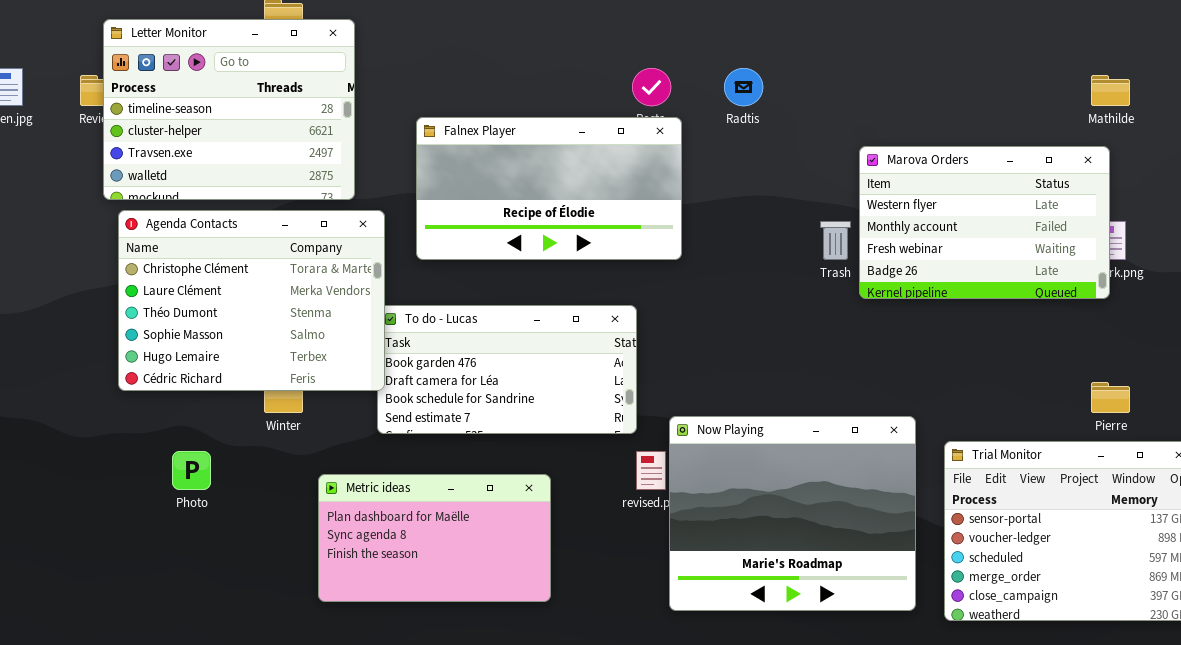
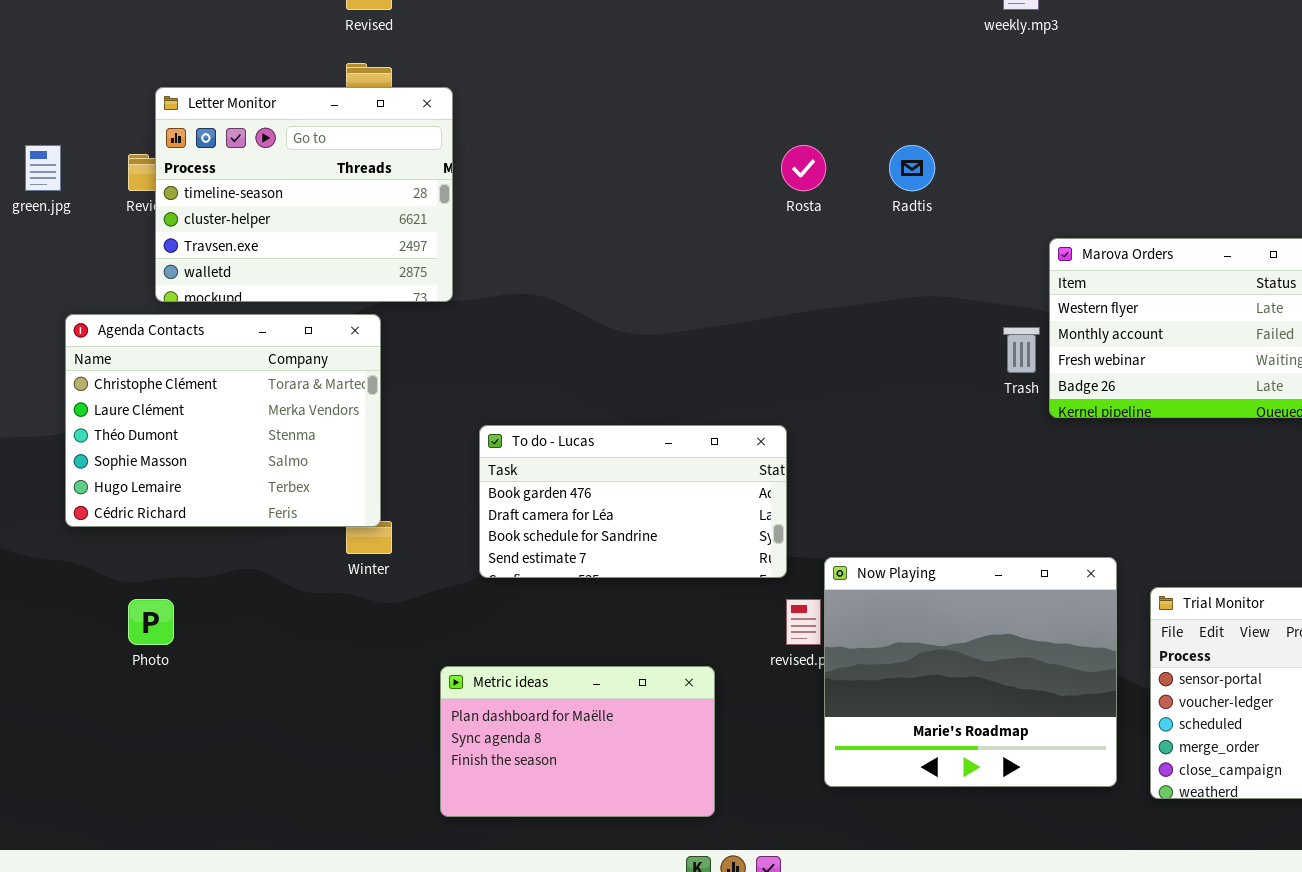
Falnex Player: [416,117,682,260] -> none, closed
Agenda Contacts: [118,210,385,391] -> [65,314,381,527], moved
Photo: [172,451,211,490] -> [128,599,174,645], moved
Metric ideas: [318,474,551,602] -> [440,666,715,817], moved

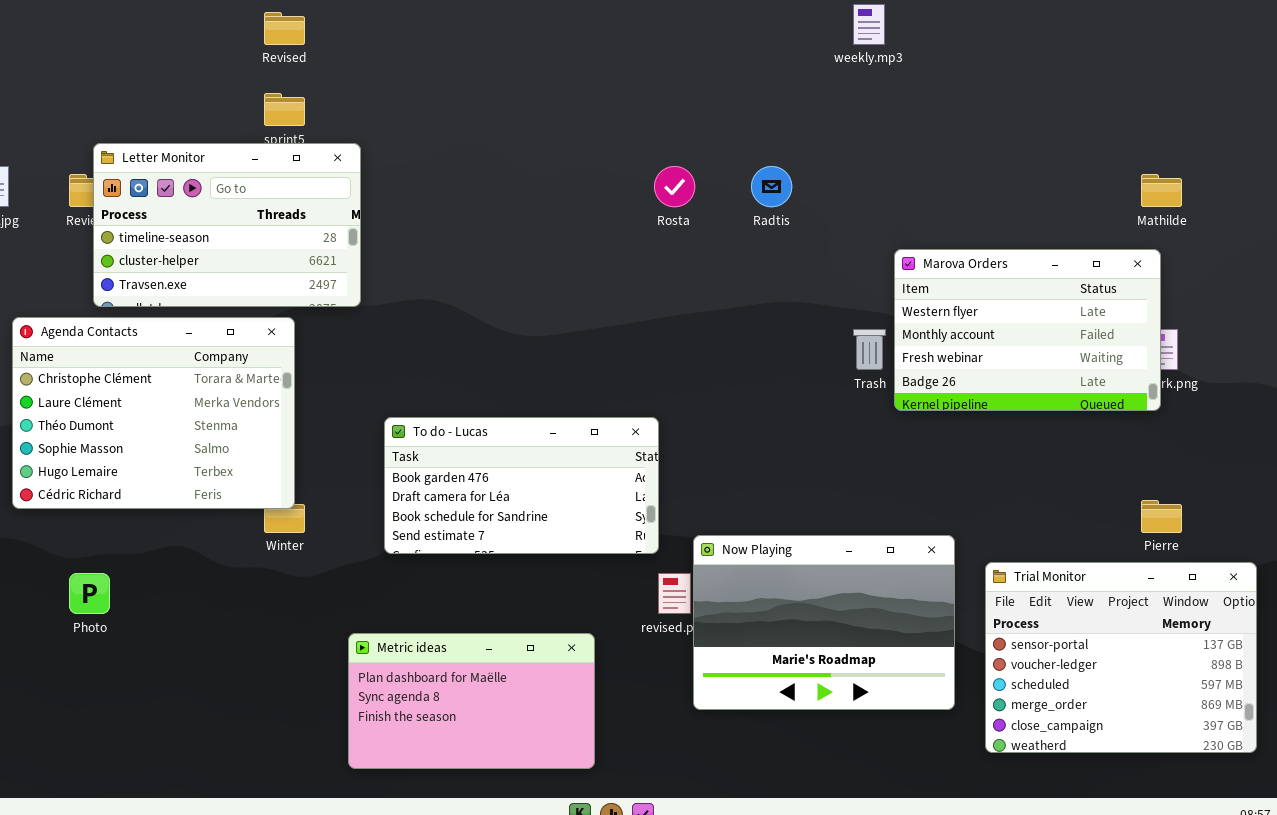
Letter Monitor: [155,87,453,302] -> [93,143,361,307], resized
Now Playing: [824,557,1117,787] -> [693,535,955,710], resized

